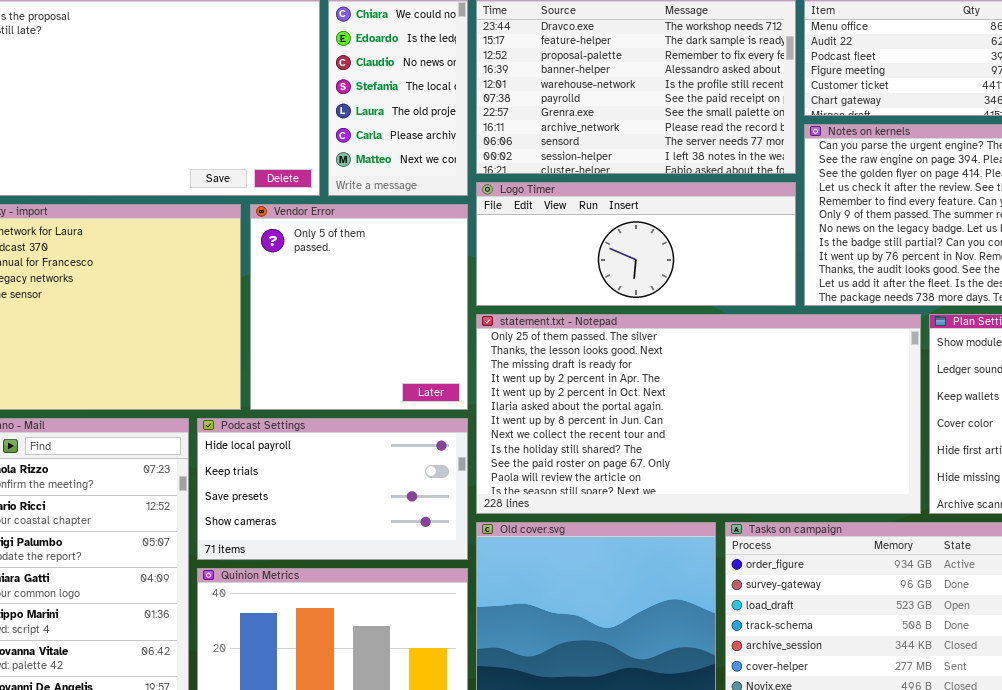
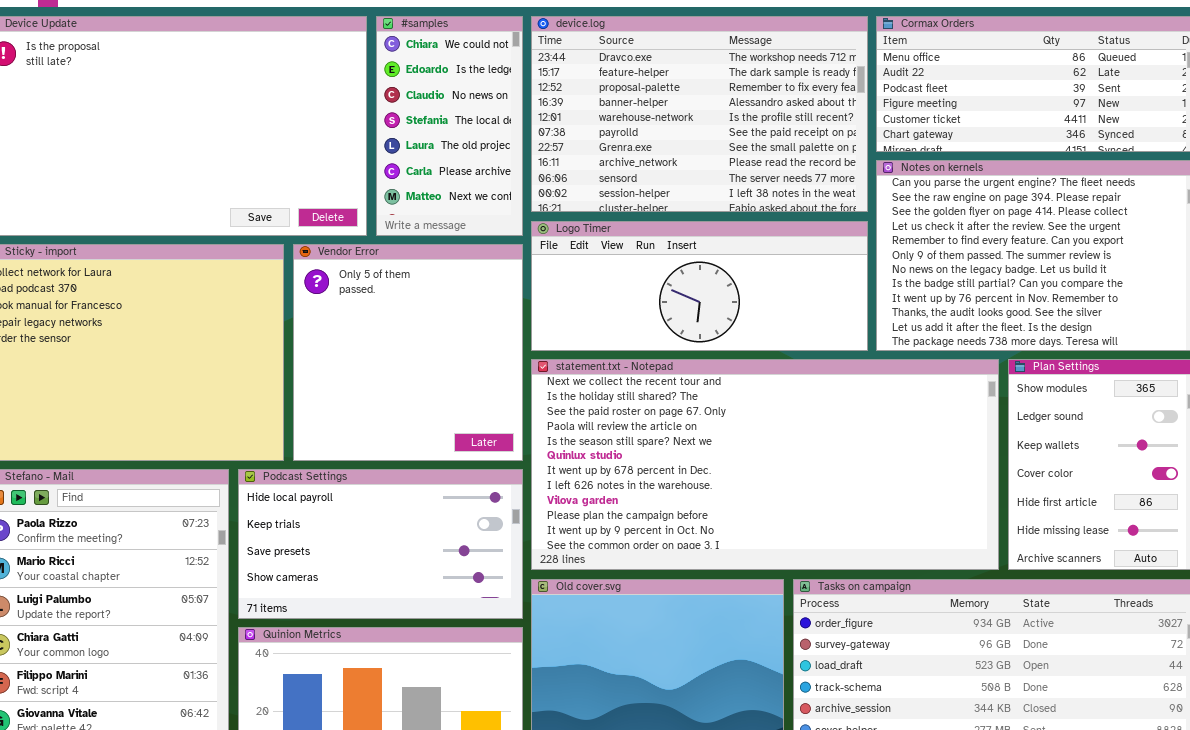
statement.txt - Notepad: [476,314,921,514] -> [531,359,999,570], scrolled down 7 rows

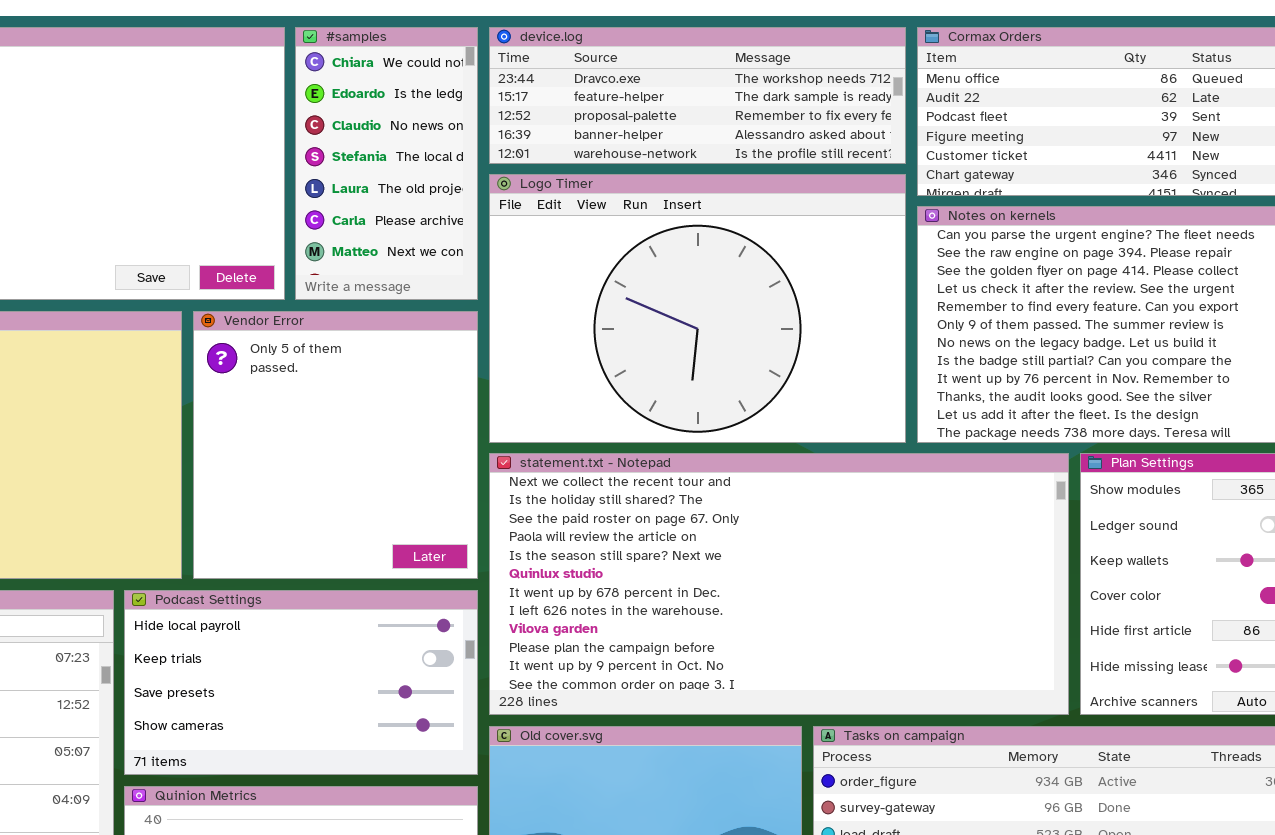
device.log: [531,16,868,212] -> [489,27,906,164], resized
Logo Timer: [531,221,868,351] -> [489,174,906,443], resized

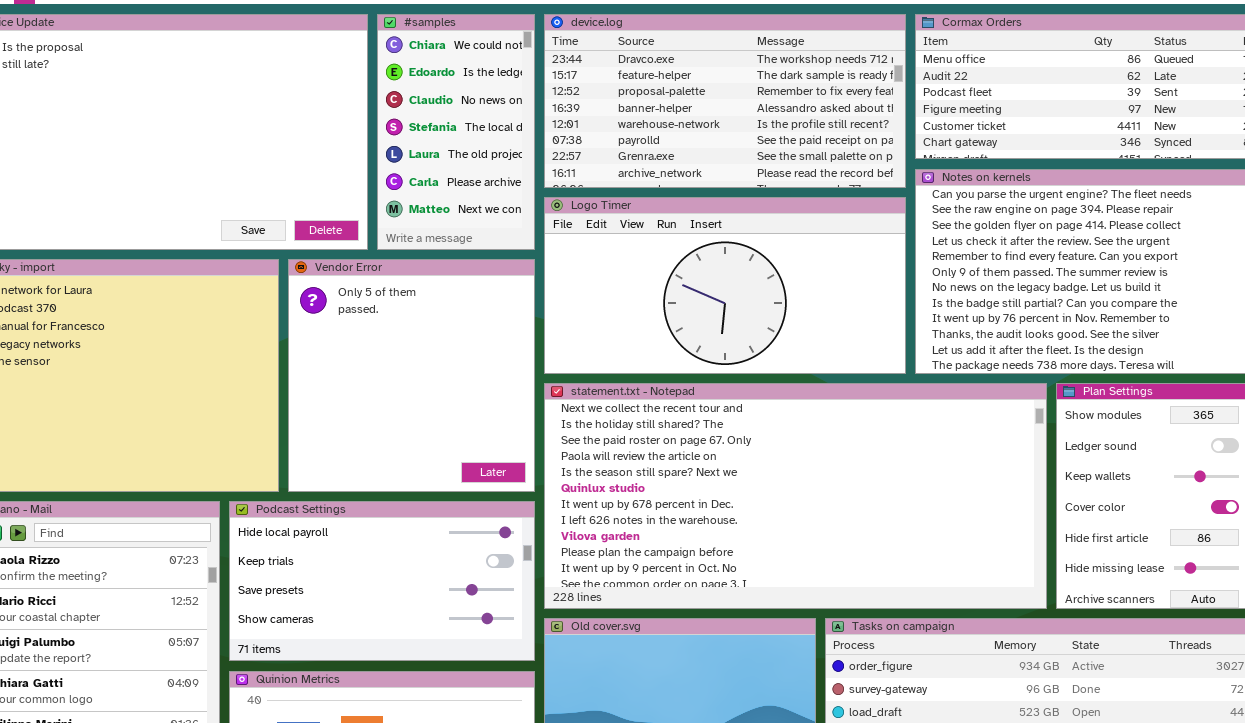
device.log: [489,27,906,164] -> [544,14,906,188], resized
Logo Timer: [489,174,906,443] -> [544,197,906,374], resized

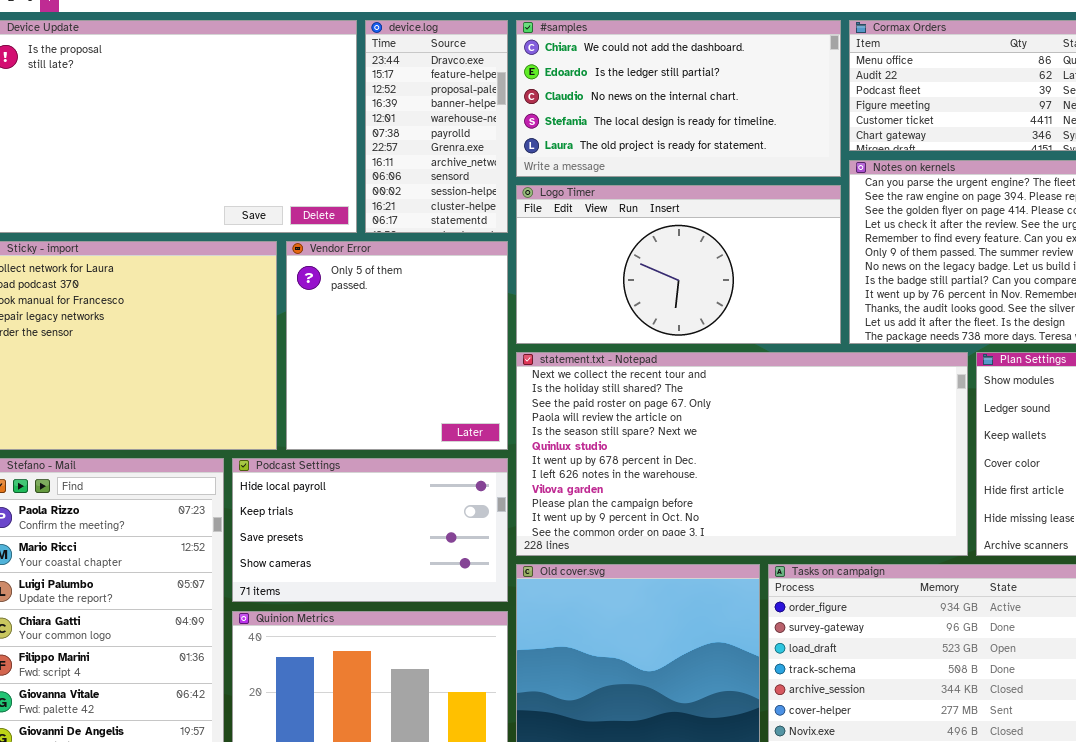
#samples: [377,14,535,250] -> [516,20,841,177], moved, resized
device.log: [544,14,906,188] -> [365,20,508,233], moved, resized

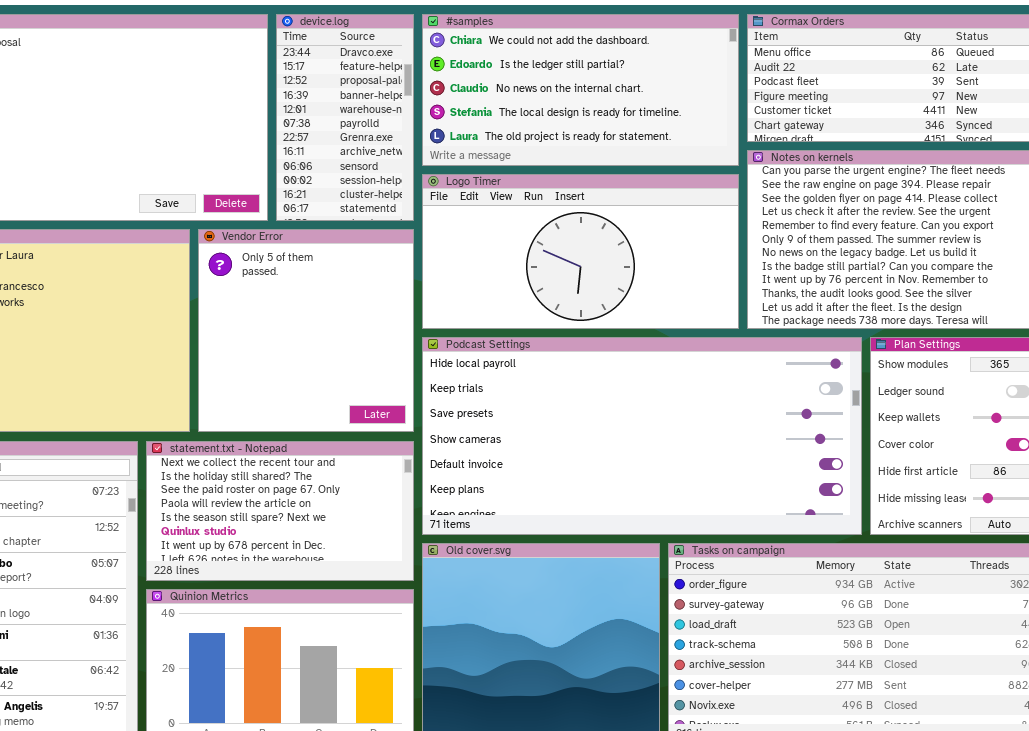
statement.txt - Notepad: [516,352,968,556] -> [146,441,414,581], moved, resized
Podcast Settings: [232,458,508,602] -> [422,337,862,535], moved, resized

